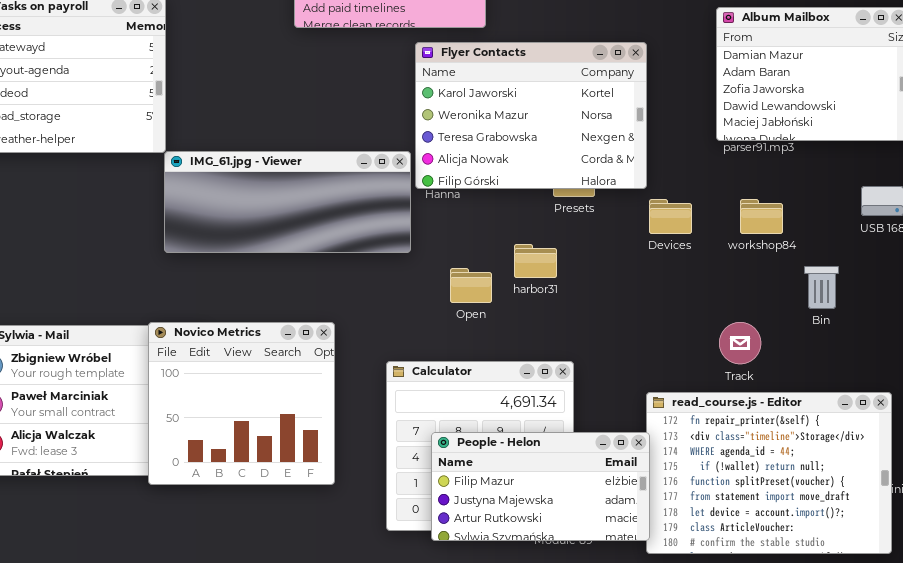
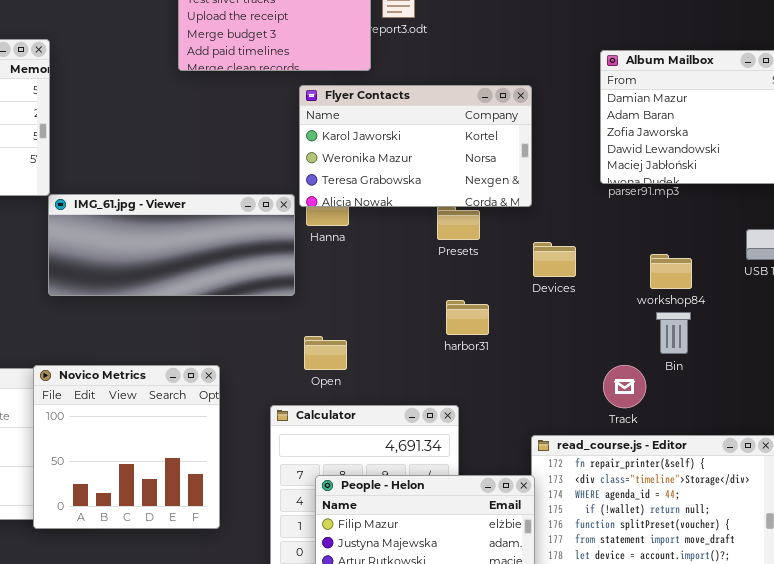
Flyer Contacts: [415,42,647,189] -> [299,85,532,207], resized
workshop84: [740,199,783,234] -> [650,254,692,289], moved
harbor31: [514,244,557,278] -> [446,300,489,335], moved
Bin: [804,266,839,309] -> [656,312,691,354], moved
Open: [450,268,492,303] -> [304,336,347,370], moved

